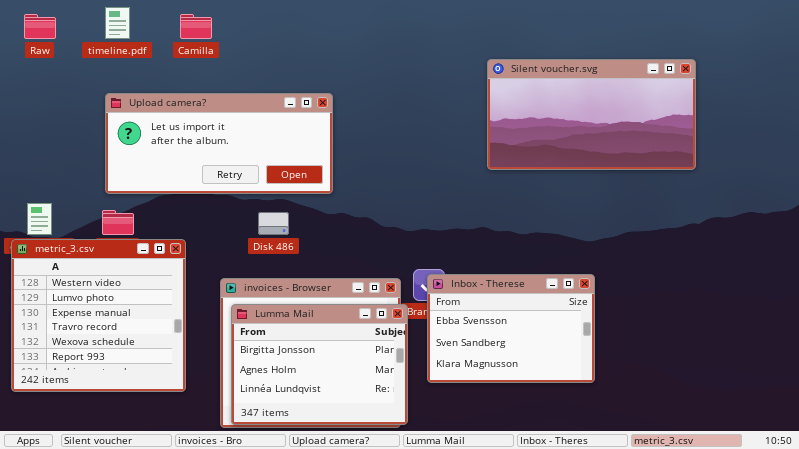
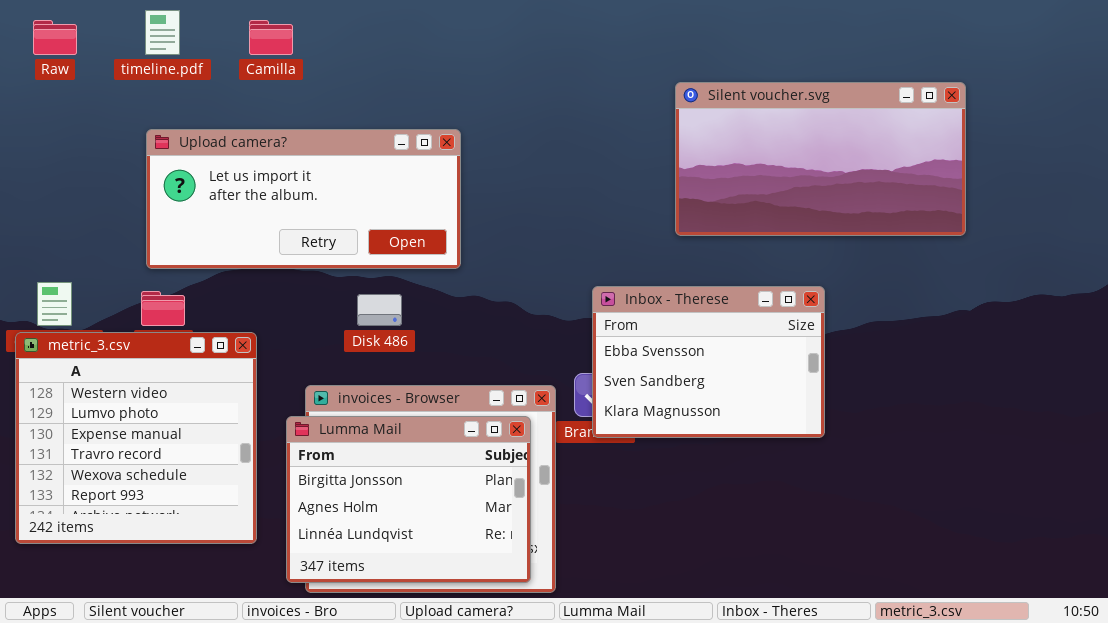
Inbox - Therese: [427,274,595,383] -> [592,286,825,438], moved
Lumma Mail: [231,304,408,425] -> [286,416,531,583], moved

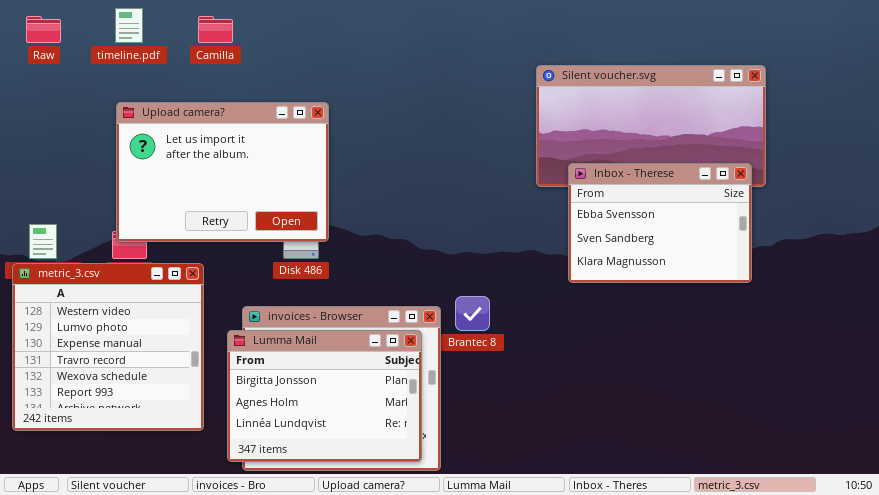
Upload camera?: [146,129,461,269] -> [116,102,329,242], resized
Inbox - Therese: [592,286,825,438] -> [568,163,752,283], moved

